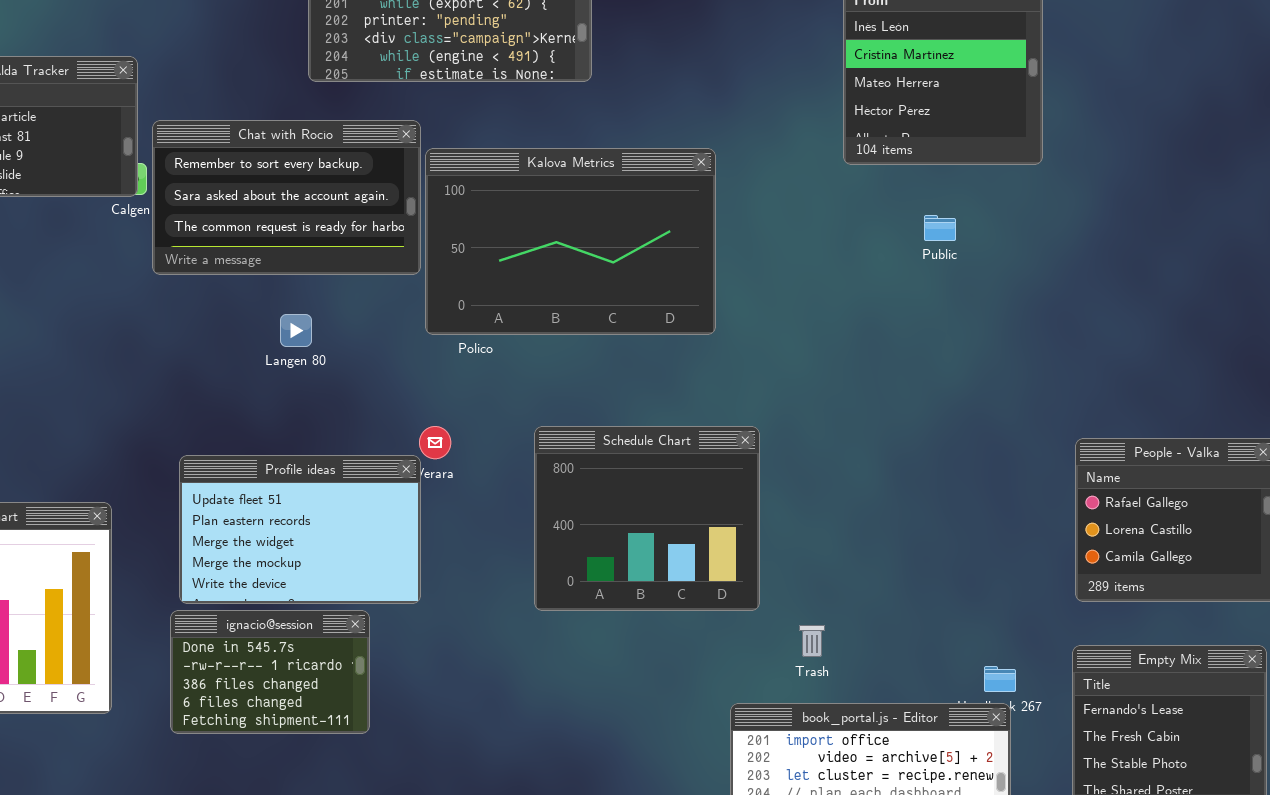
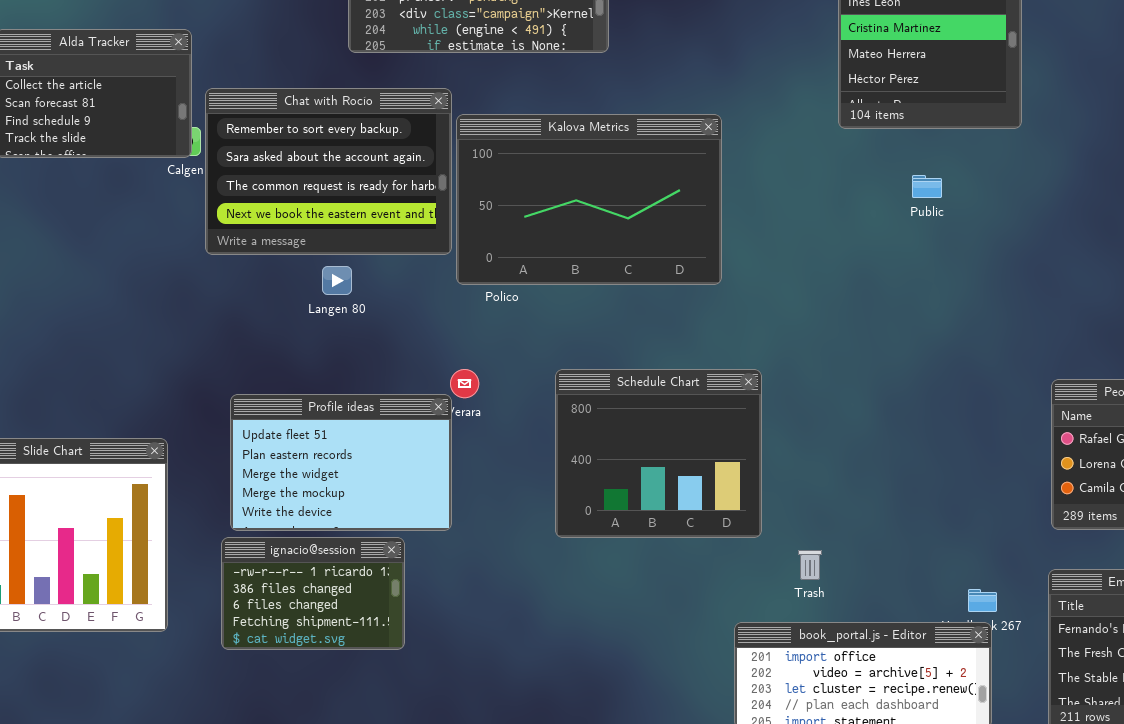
Chat with Rocío: [152,120,421,275] -> [205,88,452,255], resized
ignacio@session: [170,610,370,734] -> [221,537,405,650], scrolled down 1 row

